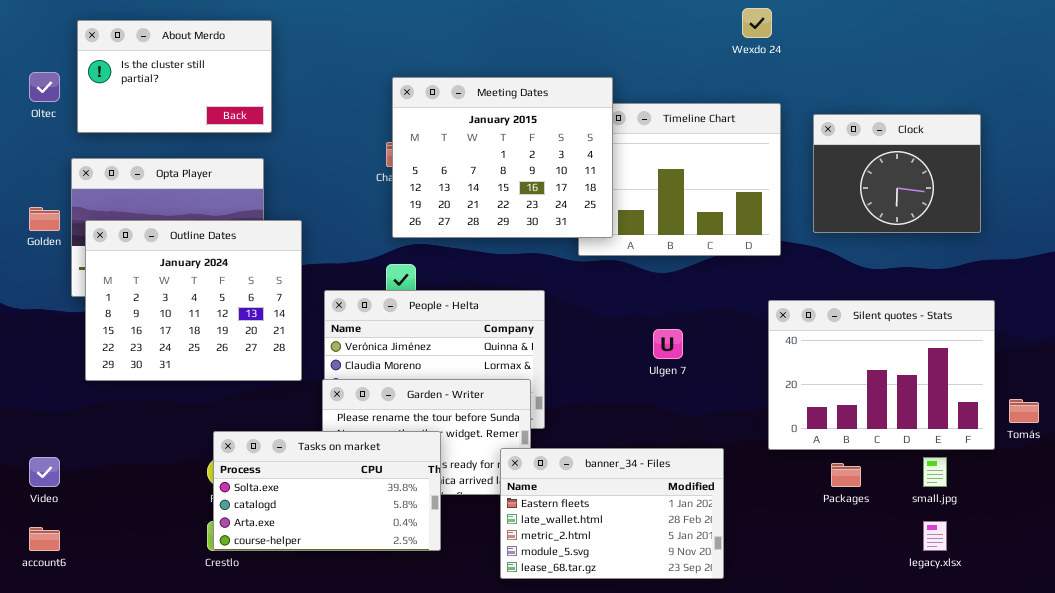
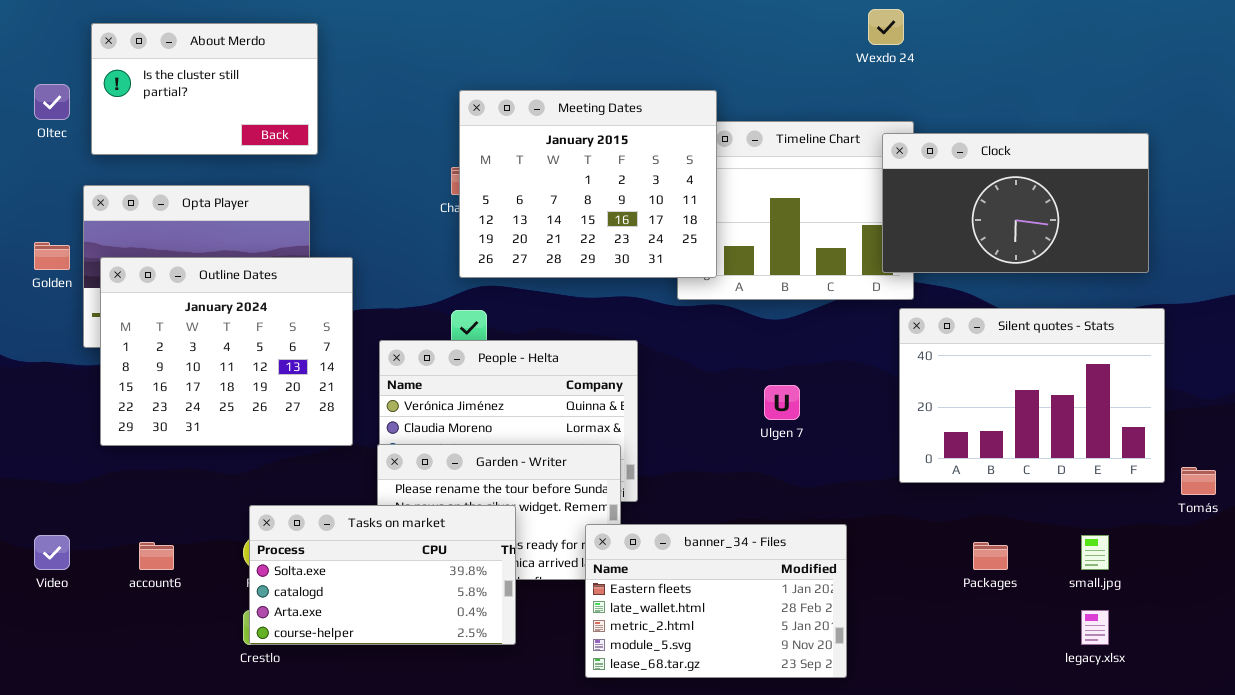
Clock: [813,114,981,233] -> [882,133,1149,273], resized
Silent quotes - Stats: [768,300,995,450] -> [899,308,1165,483], moved
account6: [29,527,60,551] -> [139,542,174,570], moved

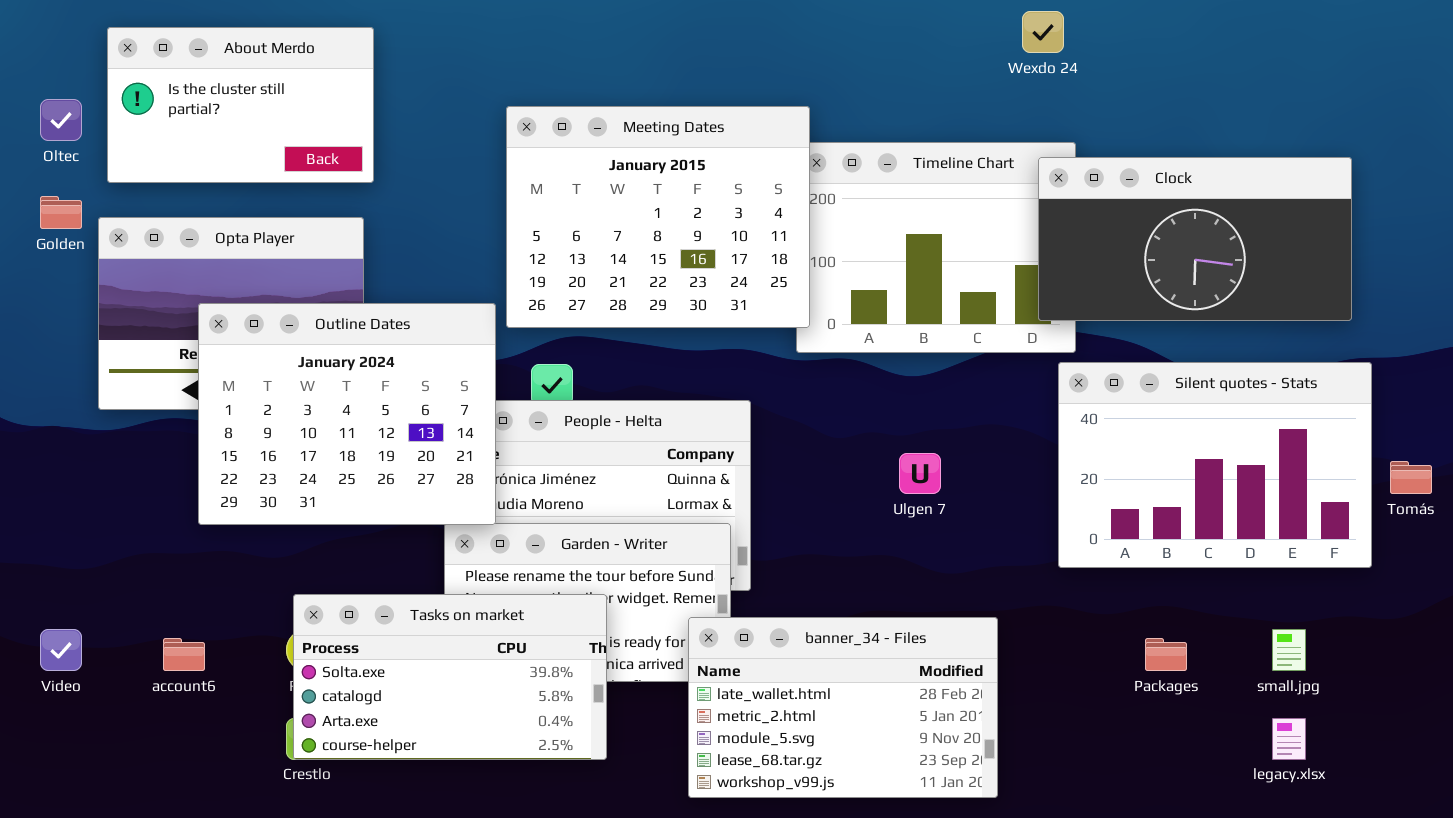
Meeting Dates: [459,90,717,278] -> [506,106,810,328], moved
Golden: [34,242,70,270] -> [40,196,82,229], moved
Outline Dates: [100,257,353,446] -> [198,303,496,525], moved
Tomás: [1181,467,1216,495] -> [1390,461,1432,494], moved
banner_34 - Files: [585,524,847,678] -> [688,617,998,798], scrolled down 1 row

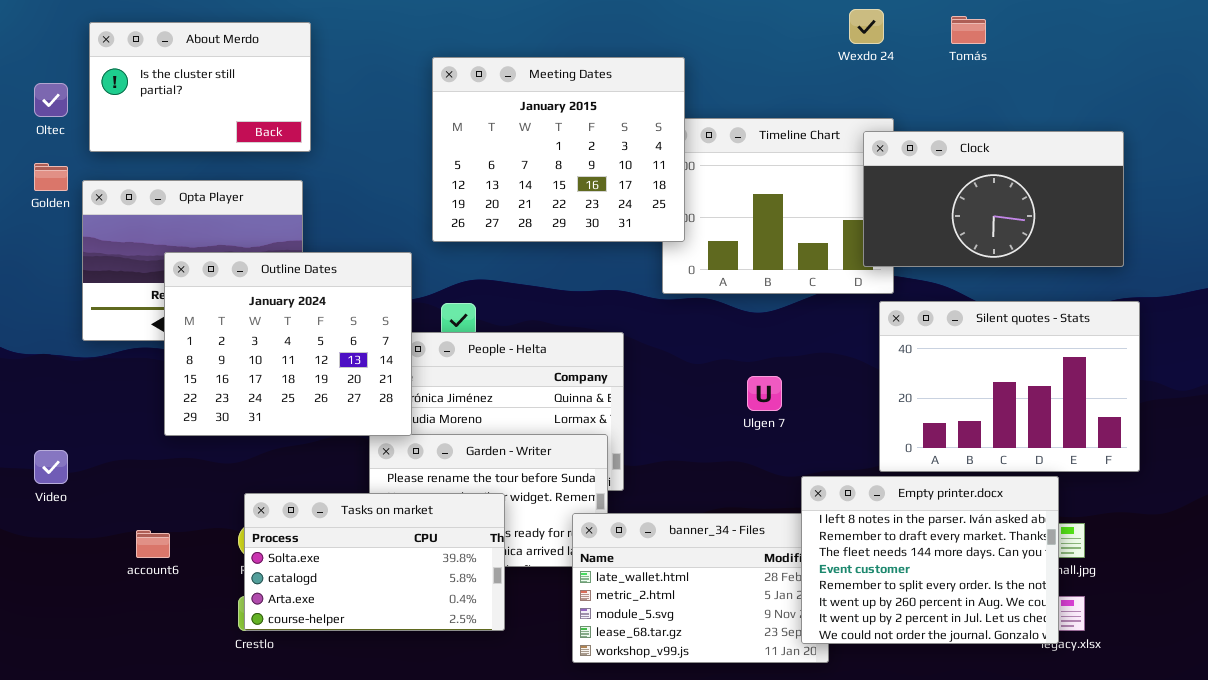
Meeting Dates: [506,106,810,328] -> [432,57,685,242], moved
Tomás: [1390,461,1432,494] -> [951,16,986,44], moved
Empty printer.docx: none -> [801,476,1059,644], opened
Video: [40,629,82,671] -> [34,450,68,484], moved

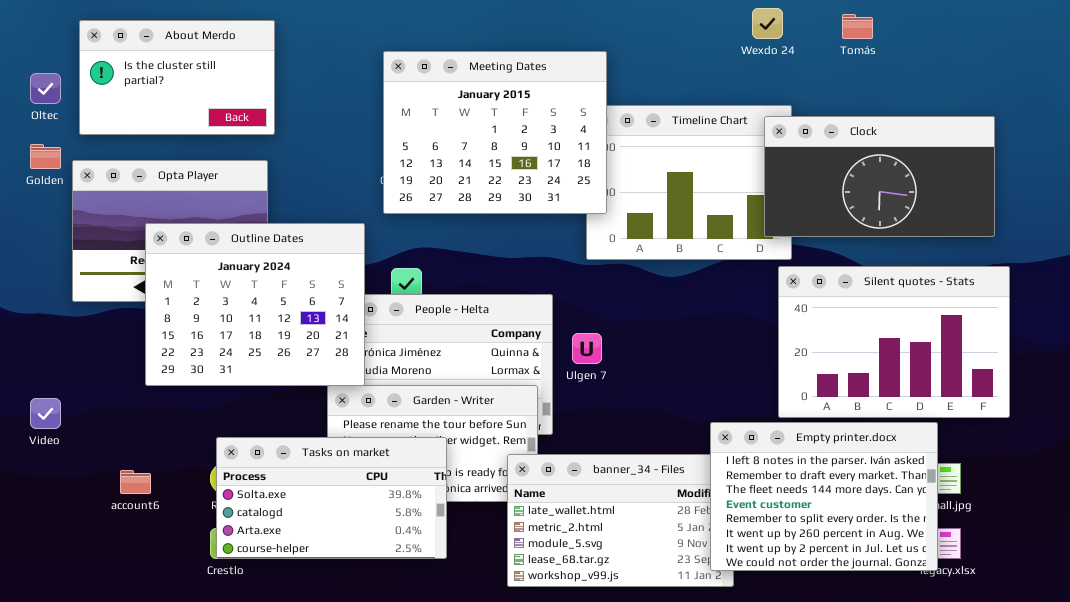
Ulgen 7: [747,376,782,411] -> [572,333,602,364], moved

